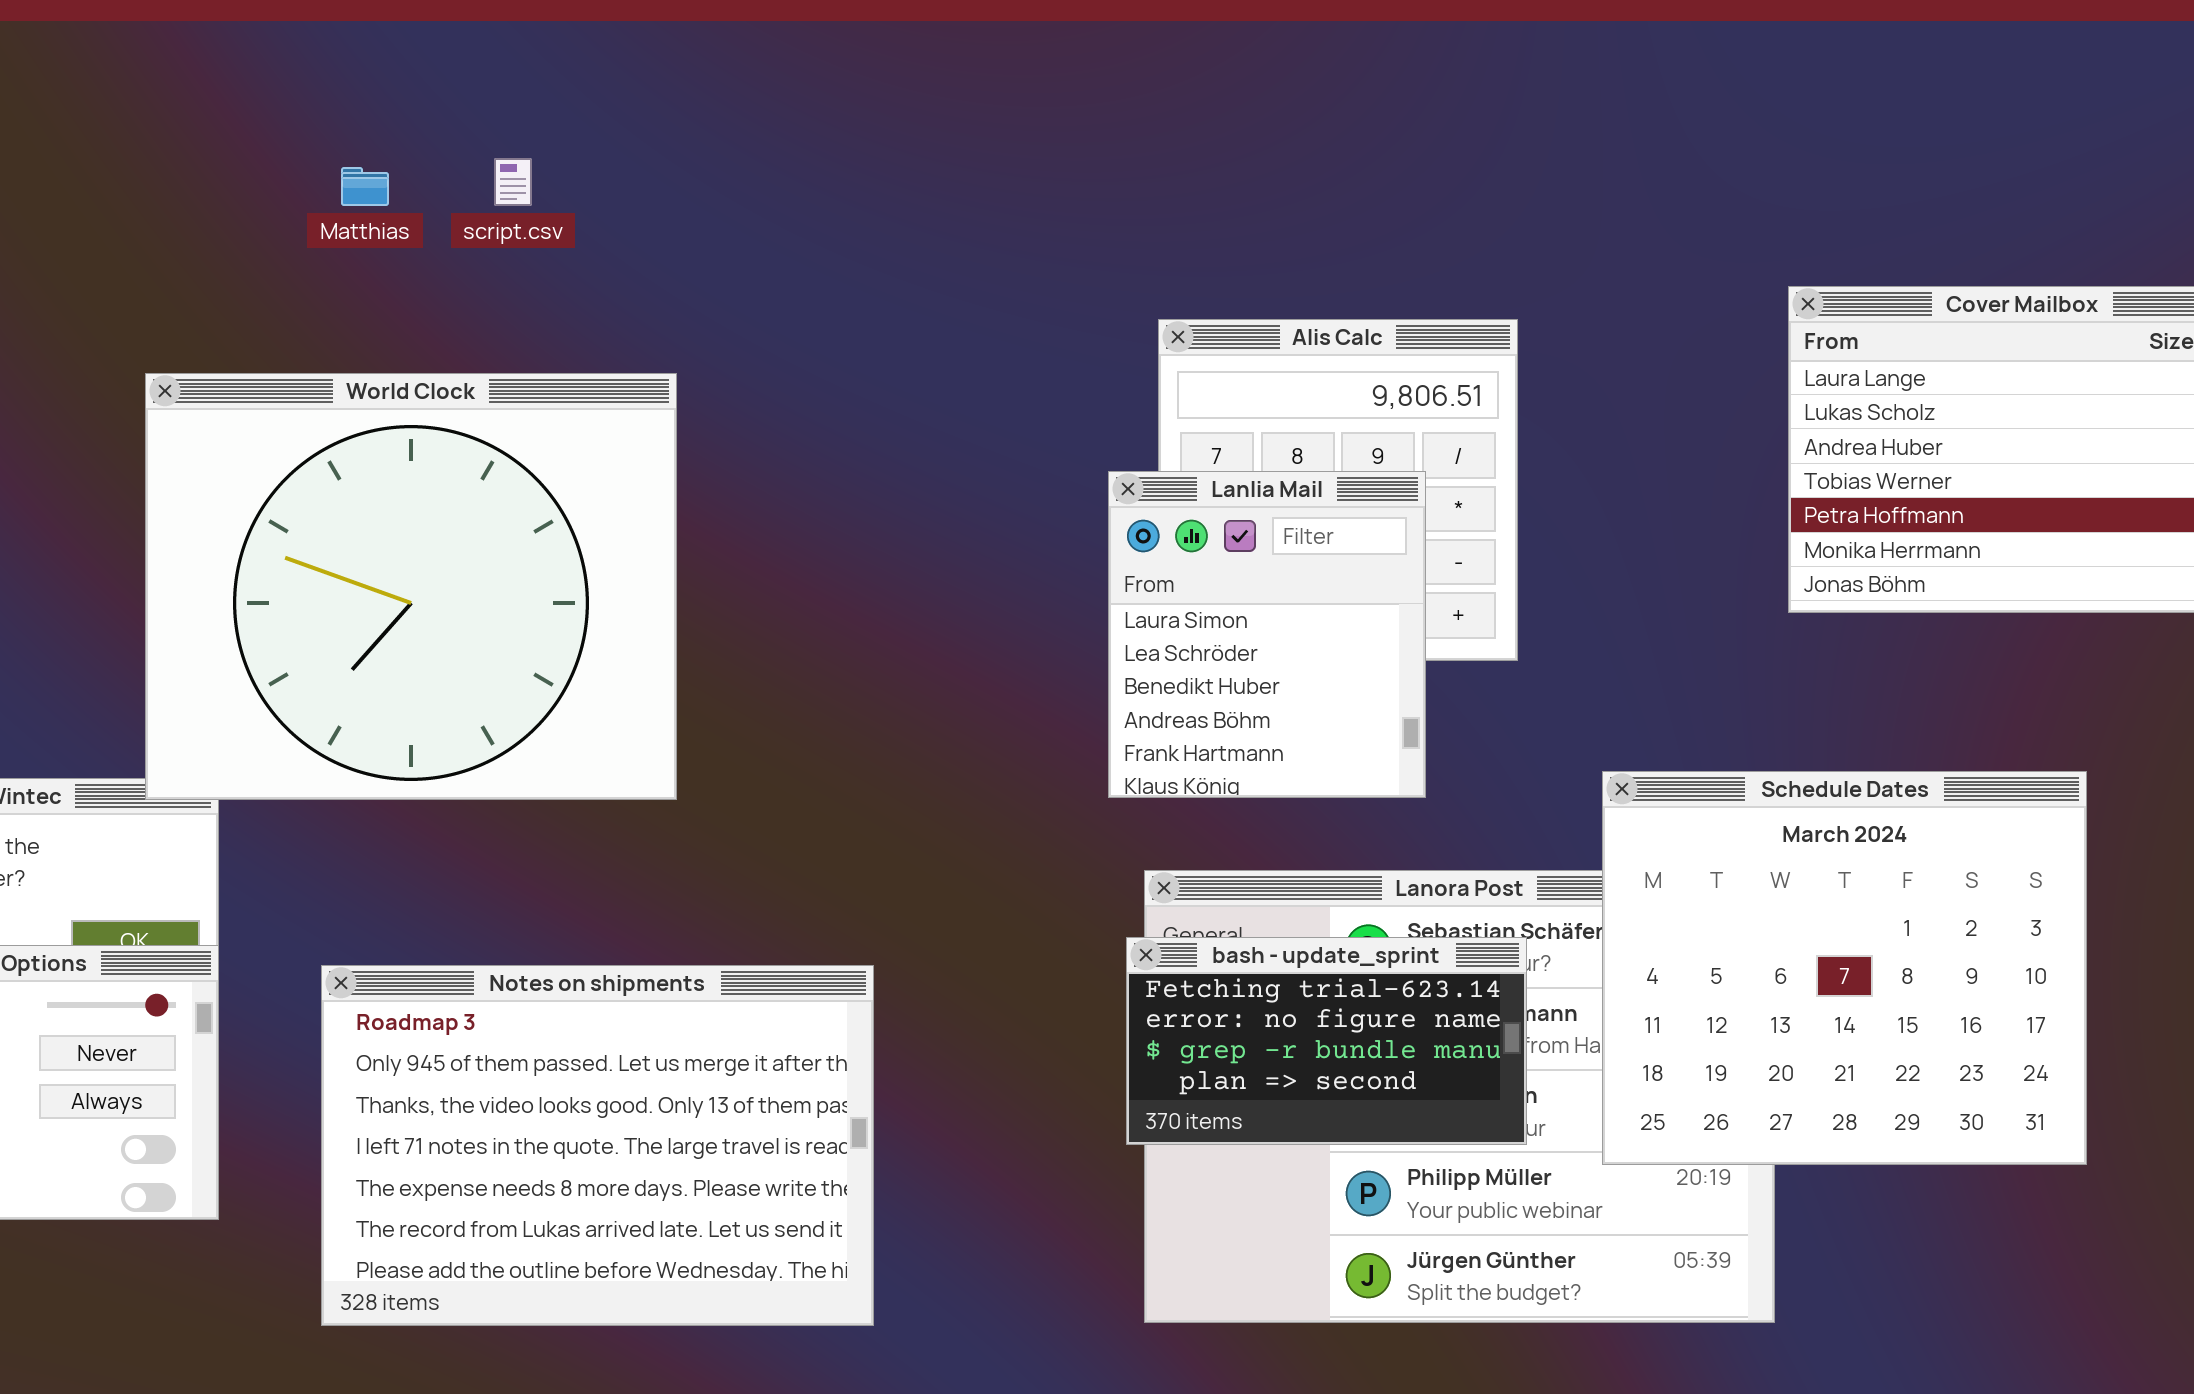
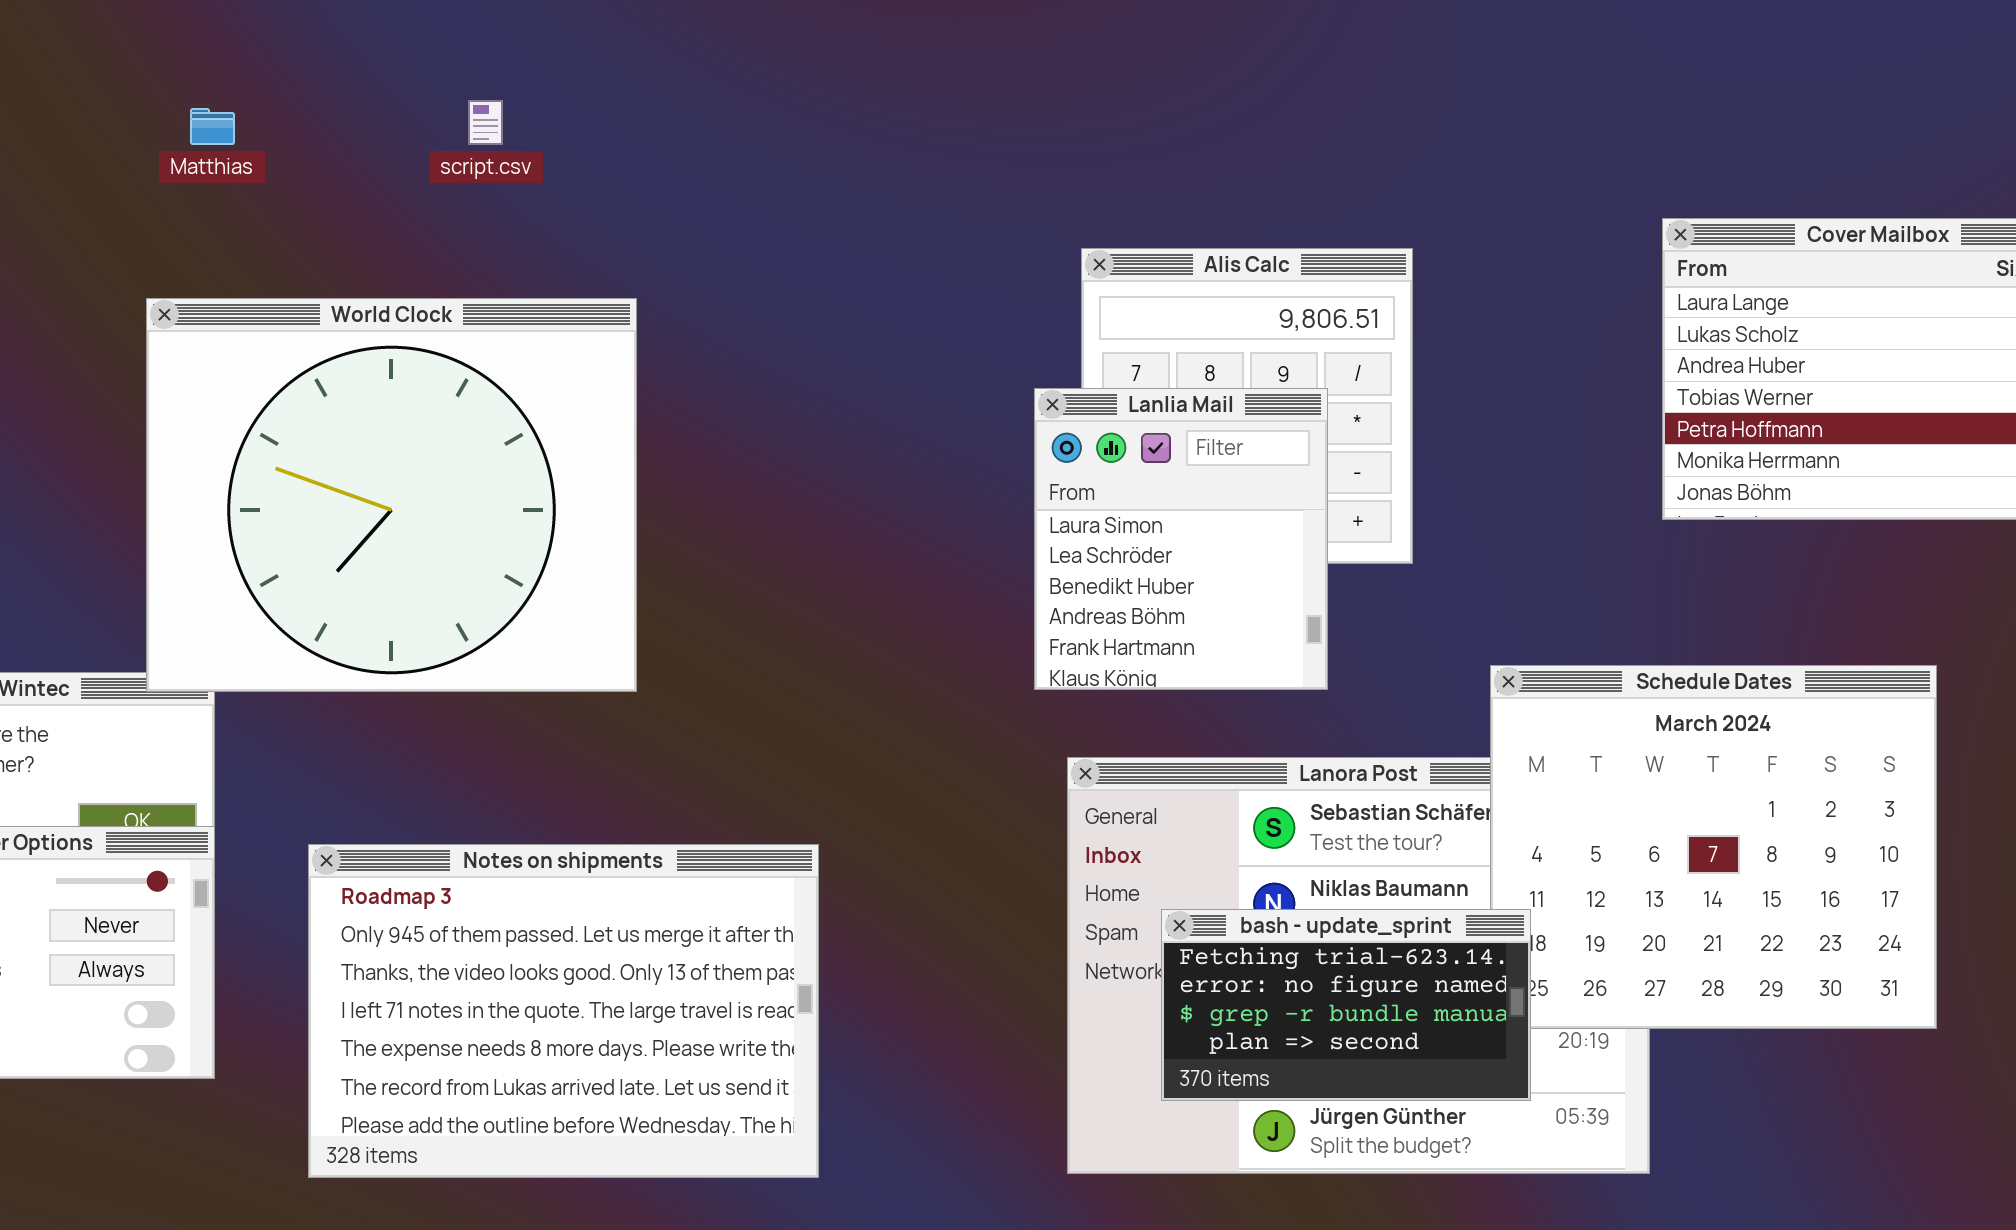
Matthias: [341,167,389,206] -> [190,108,235,145], moved
bash - update_sprint: [1126,937,1527,1145] -> [1161,909,1531,1101], moved

